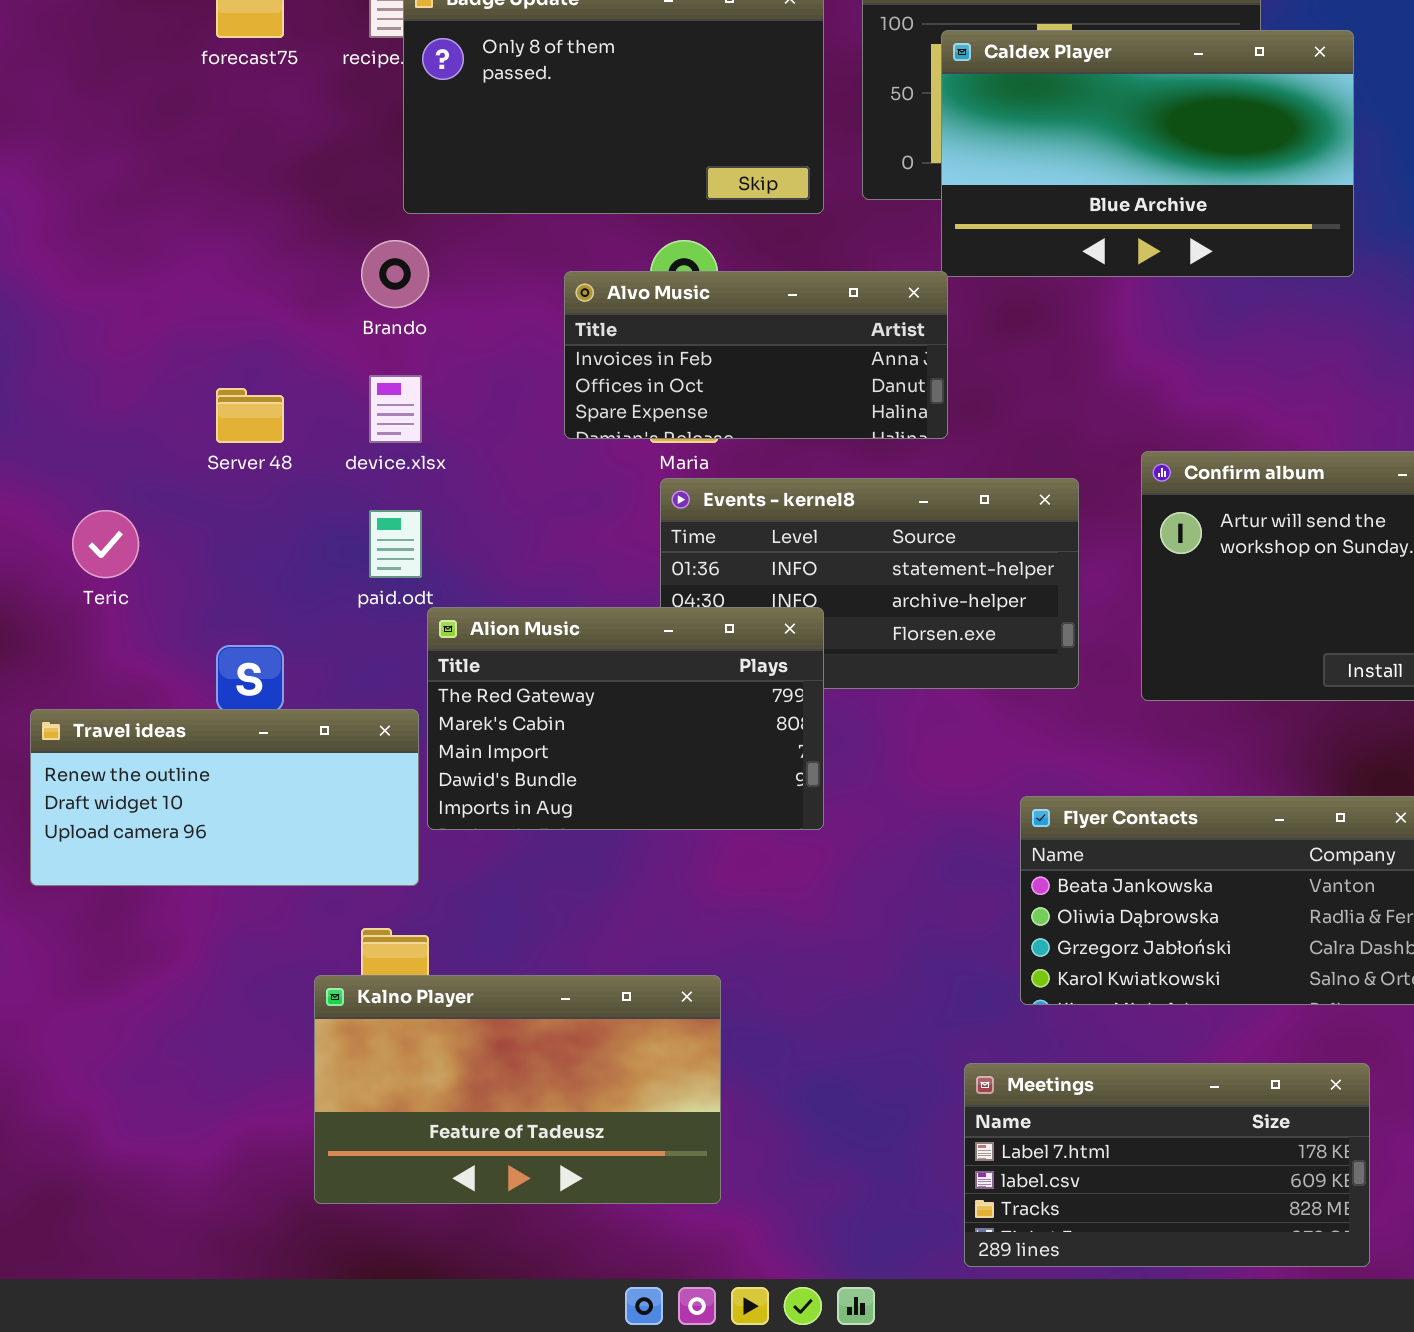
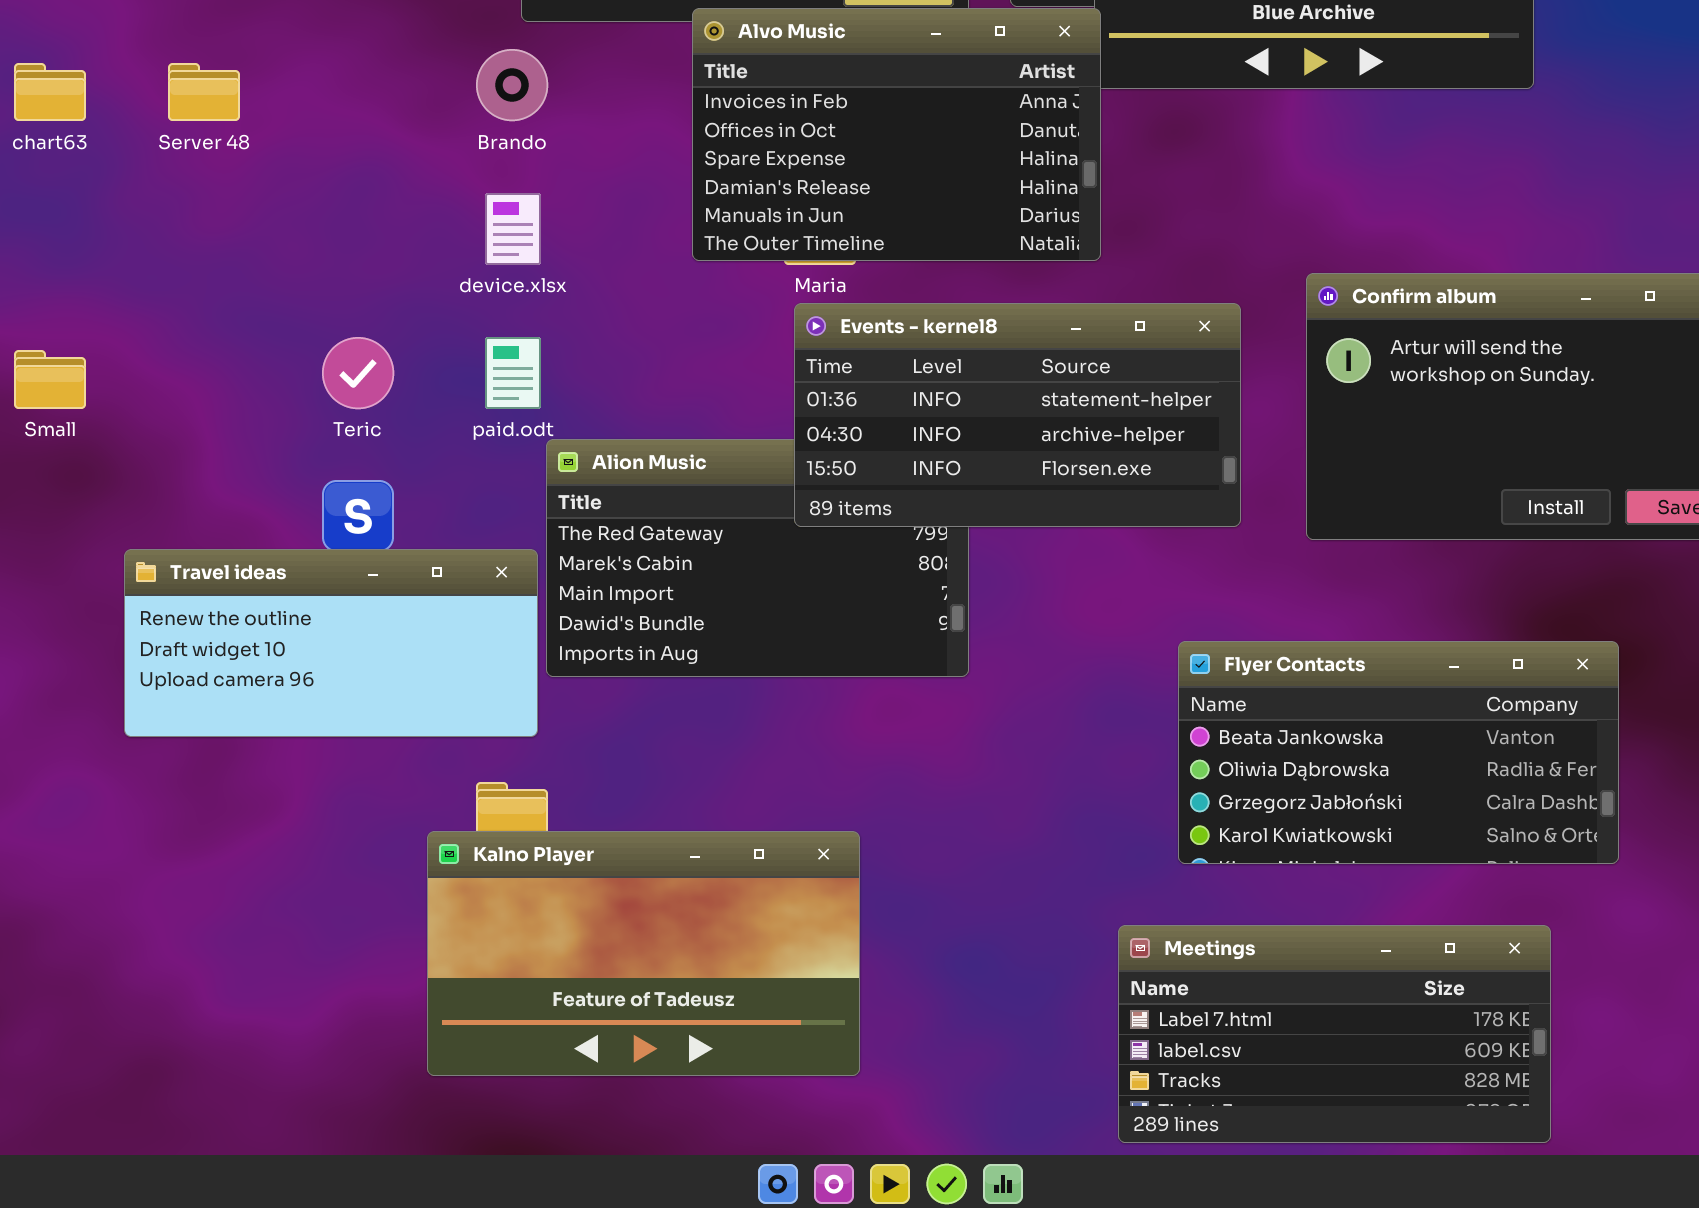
Alvo Music: [564,271,948,439] -> [692,8,1101,261], resized
Server 48: [216,388,284,443] -> [168,63,240,121], moved
Events - kernel8: [660,478,1079,689] -> [794,303,1241,527], raised
Teric: [72,510,139,578] -> [322,337,394,409], moved

